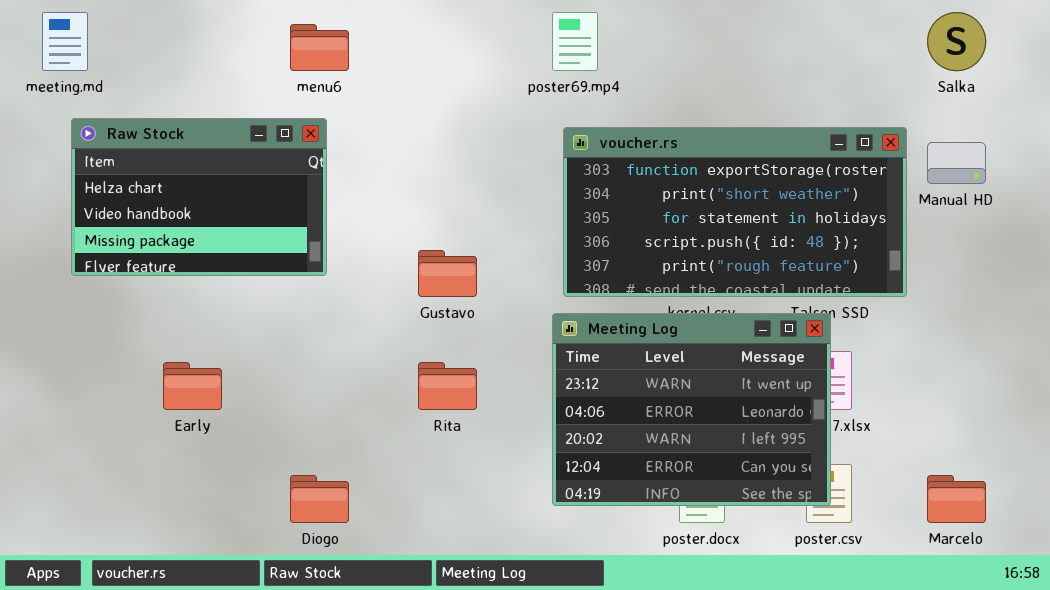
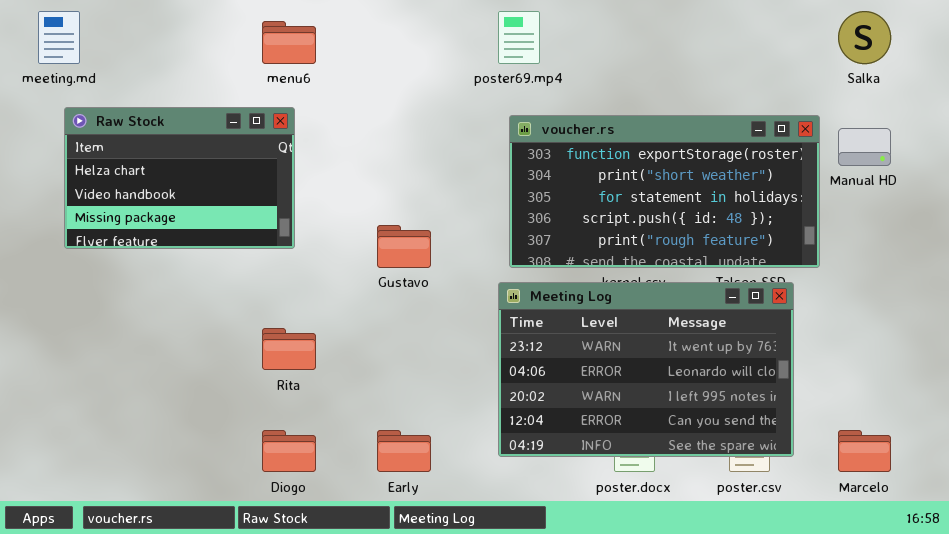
Meeting Log: [552,313,831,506] -> [498,282,794,457], resized
Early: [163,362,222,410] -> [377,430,431,472], moved
Rita: [418,362,477,410] -> [262,328,316,370], moved

